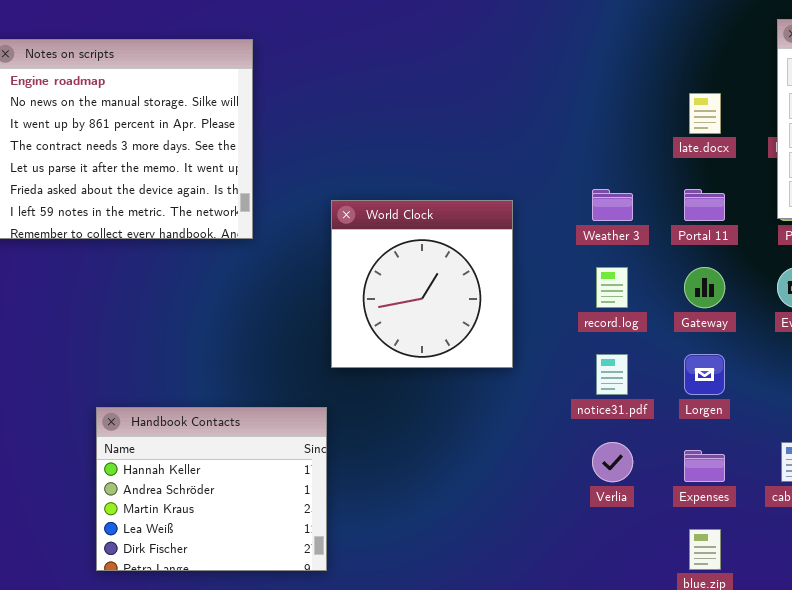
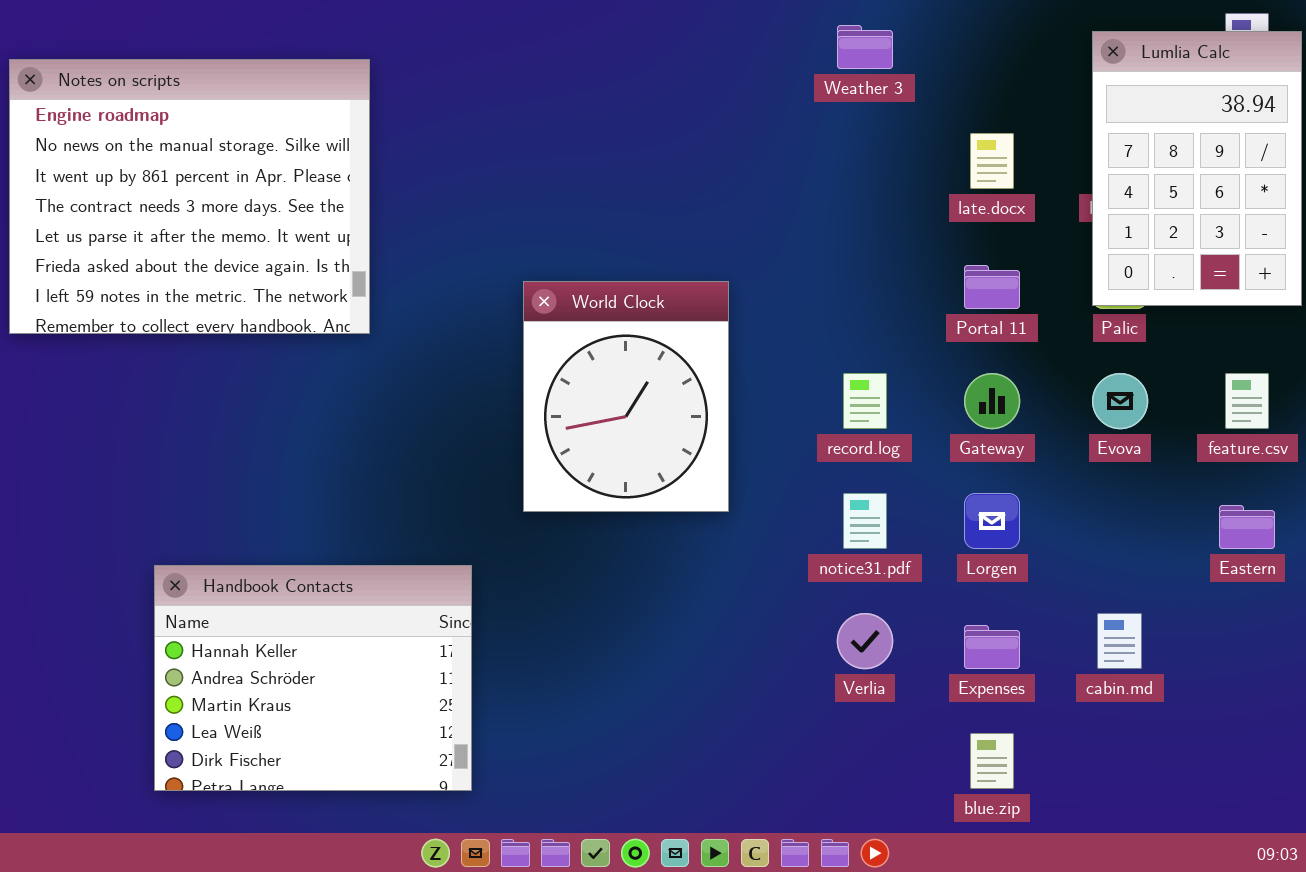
Weather 3: [592,189,633,221] -> [837,25,893,69], moved
World Clock: [331,200,513,368] -> [523,281,729,512], resized

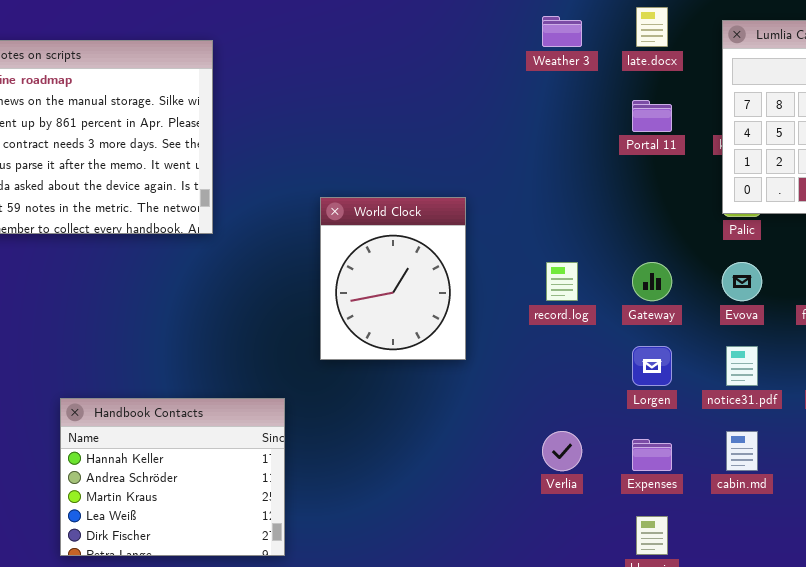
late.docx: [970,133,1014,189] -> [636,7,668,47], moved
Portal 11: [964,265,1020,309] -> [632,100,672,132], moved
notice31.pdf: [843,493,887,549] -> [726,346,758,386], moved

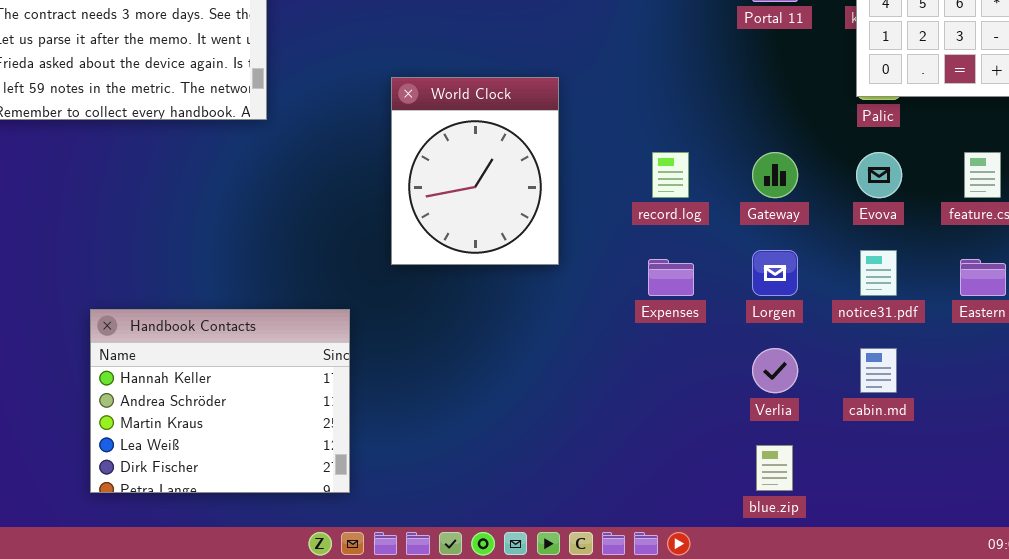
Verlia: [542,431,582,471] -> [752,348,798,393], moved
Expenses: [632,439,672,471] -> [648,259,694,296], moved

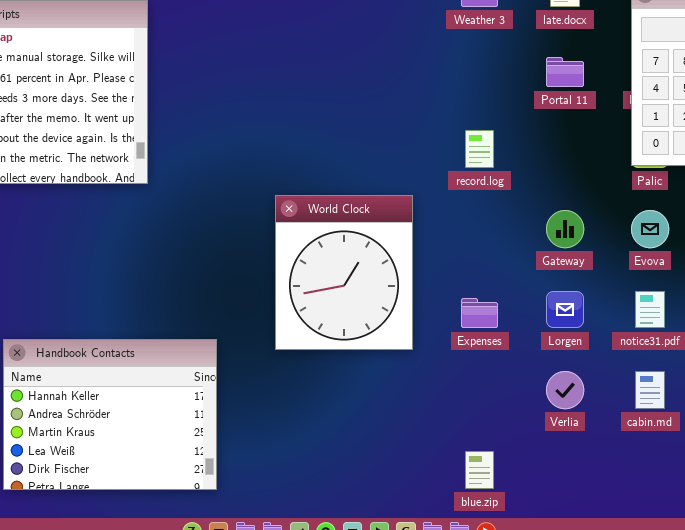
World Clock: [391,77,559,265] -> [275,195,413,350], moved
record.log: [652,152,689,198] -> [465,130,494,168], moved
blue.zip: [756,445,793,491] -> [465,451,494,489], moved

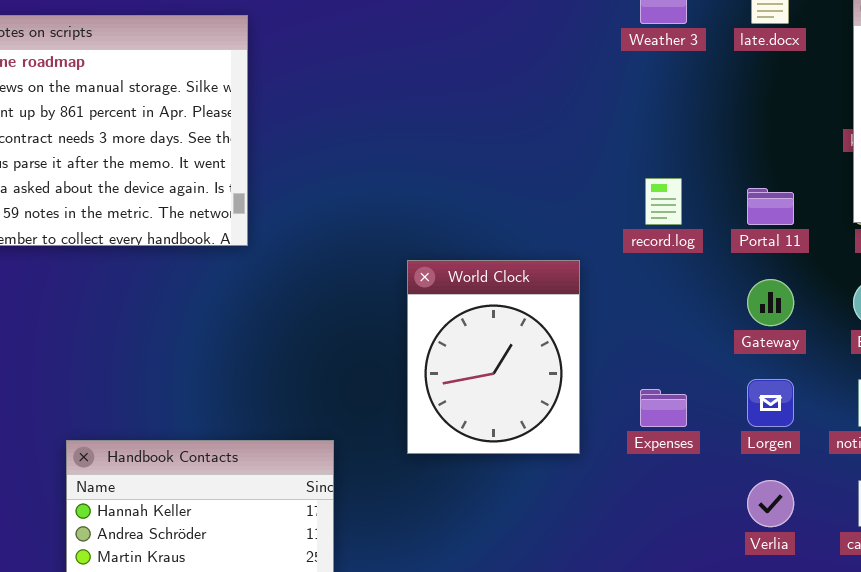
Portal 11: [546,57,584,87] -> [747,188,794,225], moved

